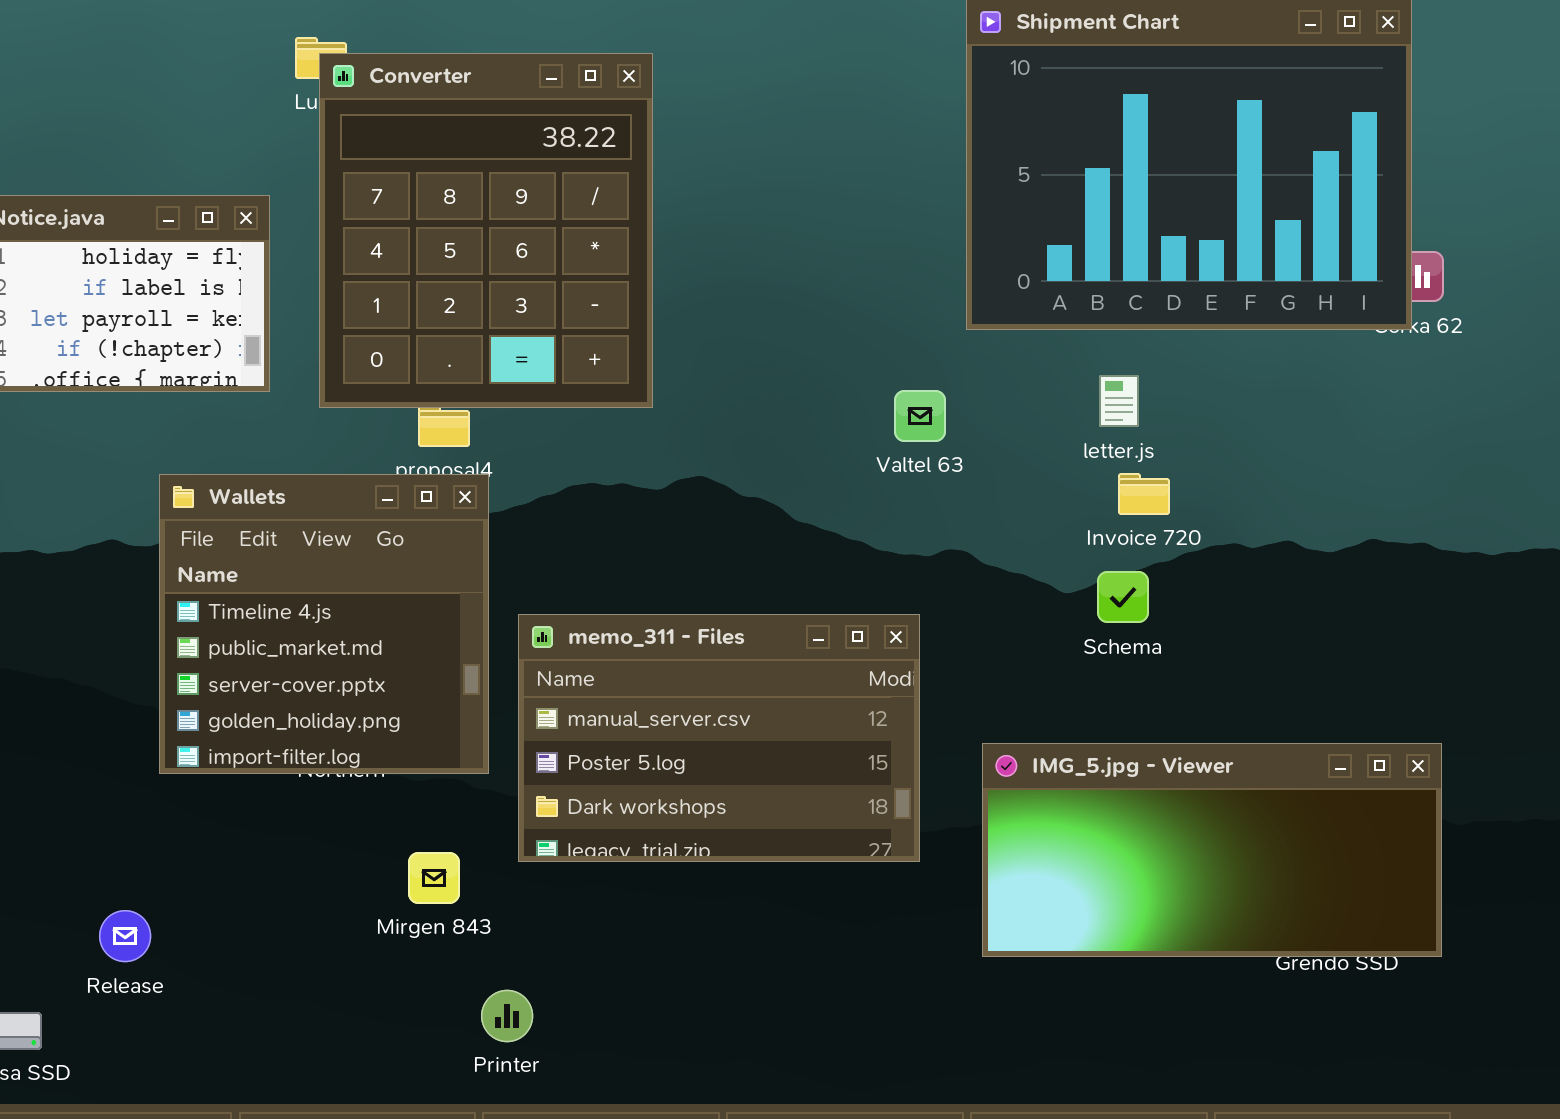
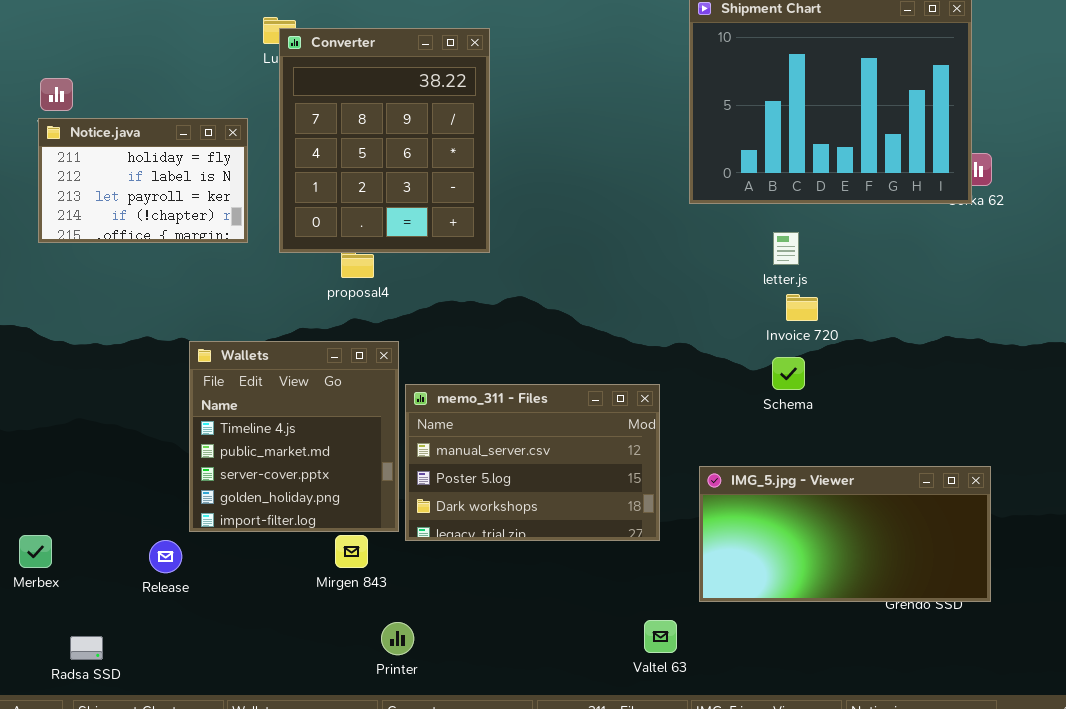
Valtel 63: [894,390,946,442] -> [644,620,677,653], moved
Wallets: [159,474,489,774] -> [189,341,399,532], moved
Release: [99,910,151,962] -> [149,540,182,573], moved

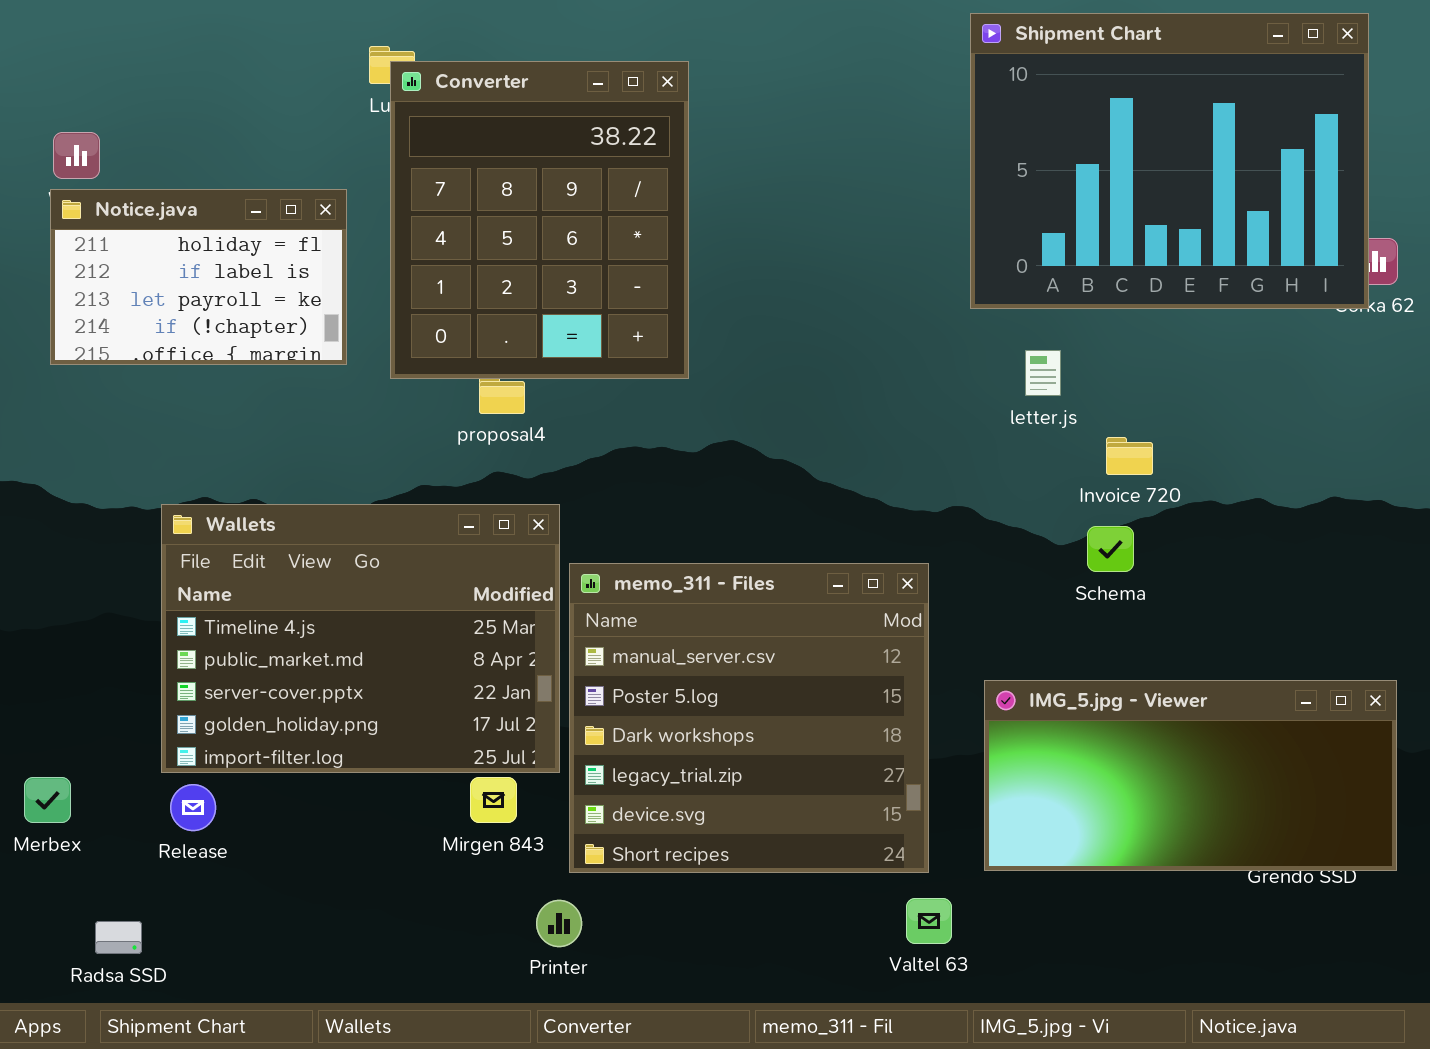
letter.js: [773,232,799,265] -> [1025,350,1061,396], moved
Wallets: [189,341,399,532] -> [161,504,560,773], resized
memo_311 - Files: [405,384,660,541] -> [569,563,929,873], resized
Release: [149,540,182,573] -> [170,784,216,831], moved

